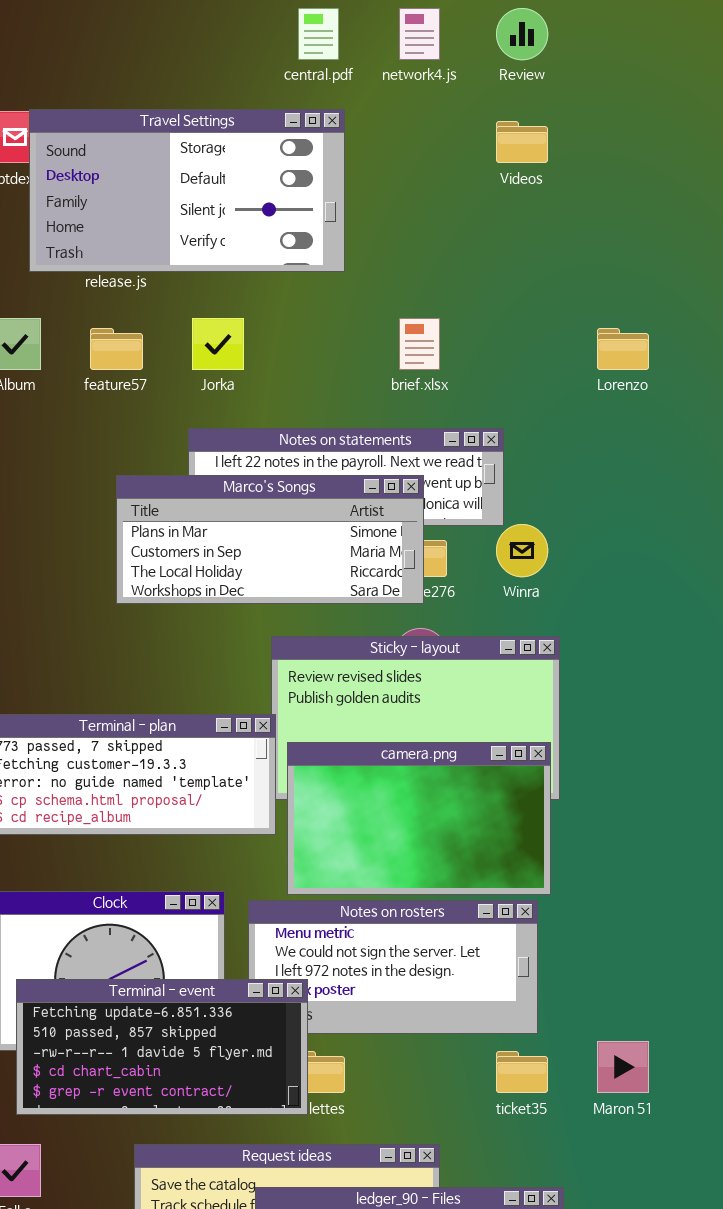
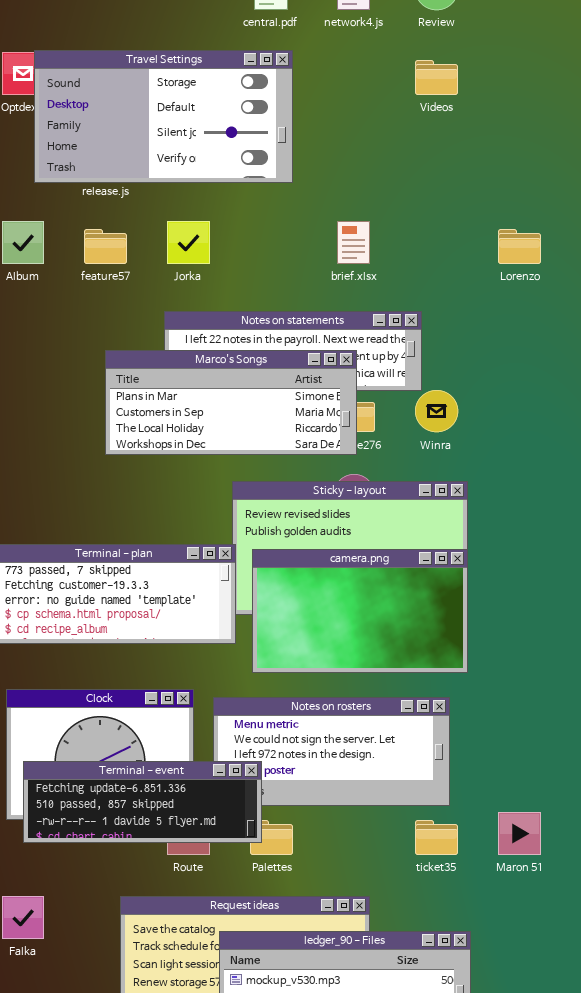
camera.png: [287,742,551,895] -> [252,549,468,673], moved
Terminal - event: [16,979,308,1115] -> [23,761,262,843], resized

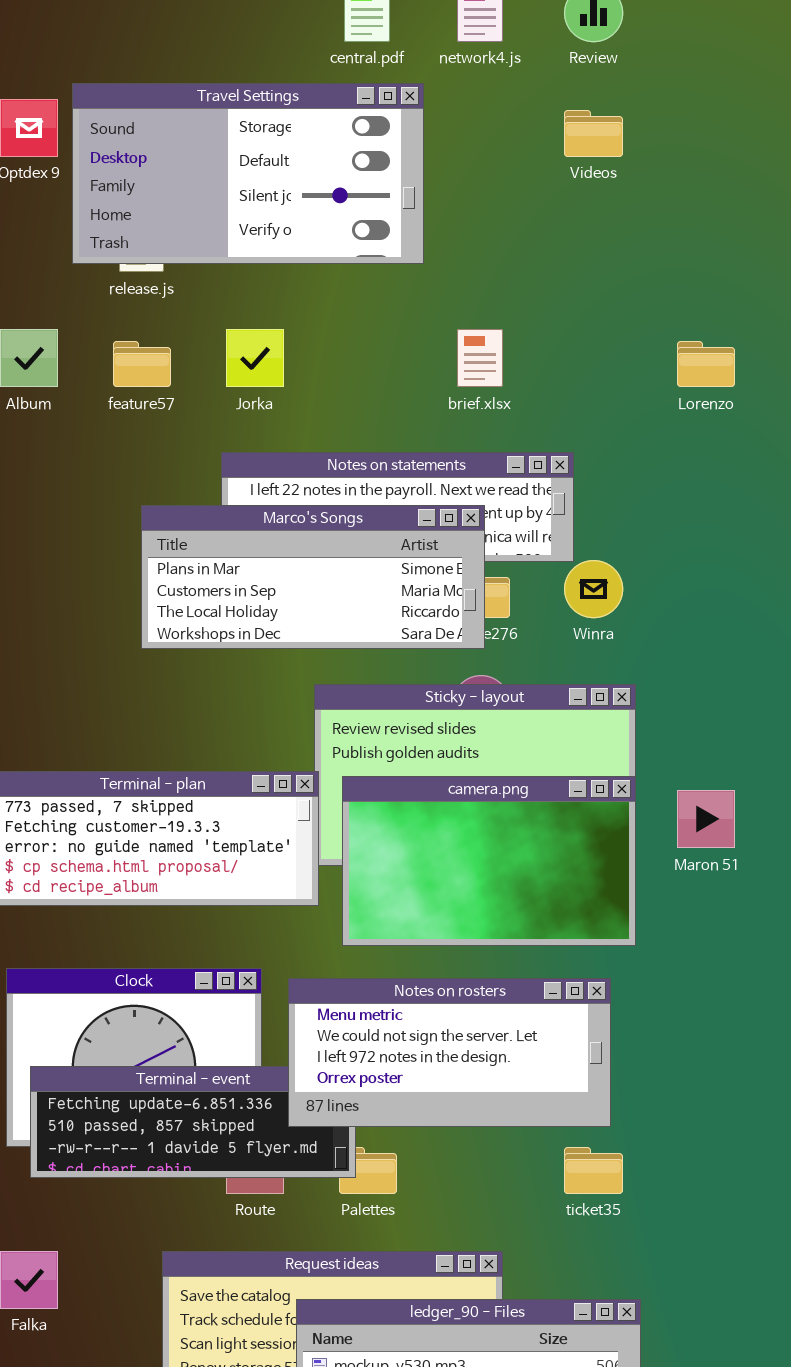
Travel Settings: [34,50,293,183] -> [72,83,424,264], moved
Notes on rosters: [213,697,450,806] -> [288,978,611,1127], raised
Maron 51: [498,812,541,855] -> [677,790,735,848], moved

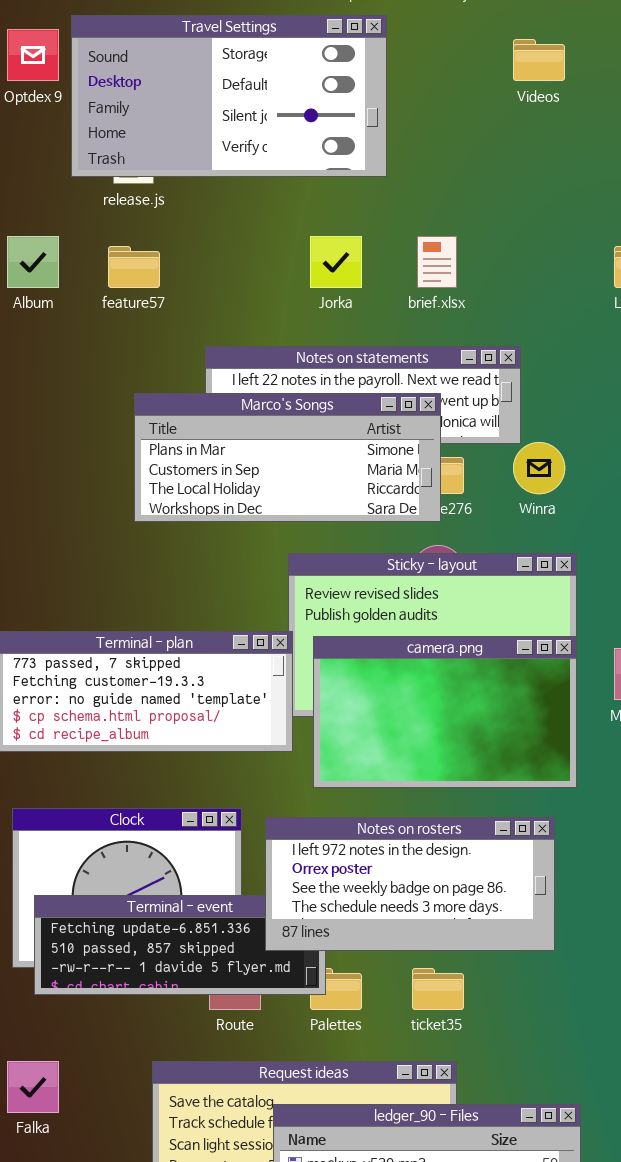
Jorka: [226,329,284,387] -> [310,236,362,288], moved
Notes on rosters: [288,978,611,1127] -> [265,817,555,951], scrolled down 2 rows
ticket35: [564,1147,623,1194] -> [412,968,464,1010], moved

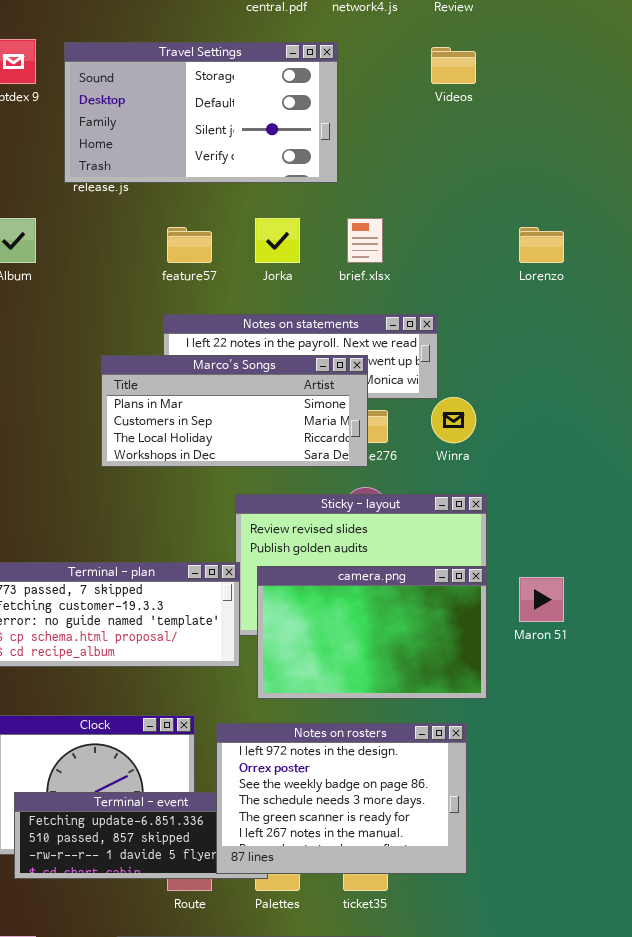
Travel Settings: [71,15,387,177] -> [64,42,338,183], moved
feature57: [108,246,160,288] -> [167,227,212,263], moved
Notes on rosters: [265,817,555,951] -> [216,723,467,874], resized

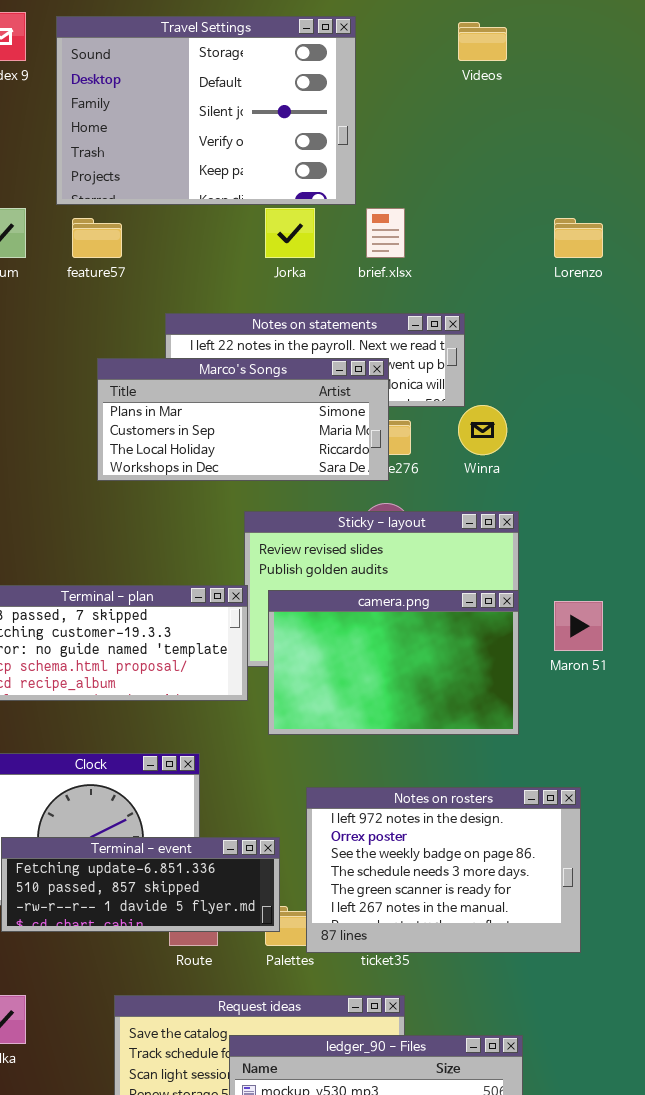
Travel Settings: [64,42,338,183] -> [56,16,356,205], resized
feature57: [167,227,212,263] -> [72,218,122,258], moved
Notes on rosters: [216,723,467,874] -> [306,787,581,953], moved

